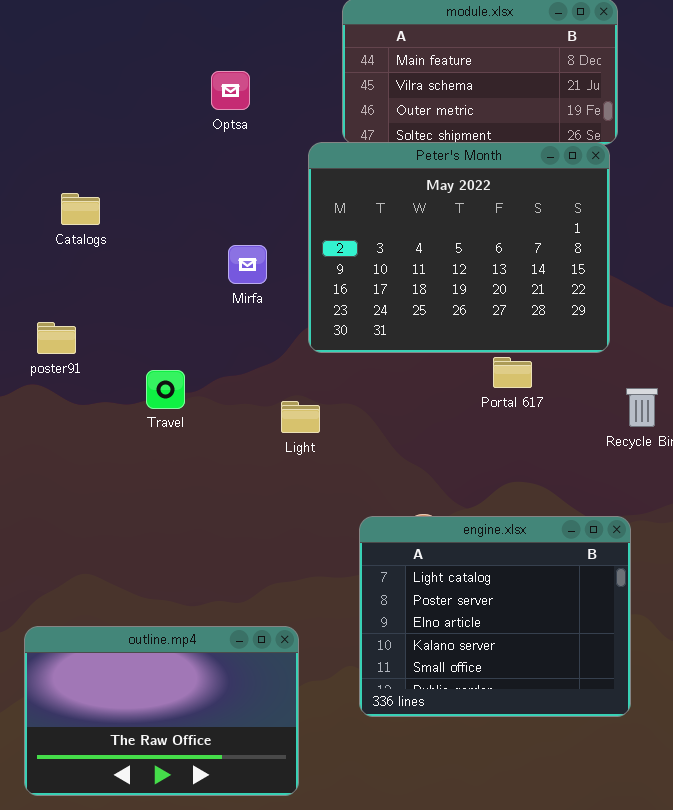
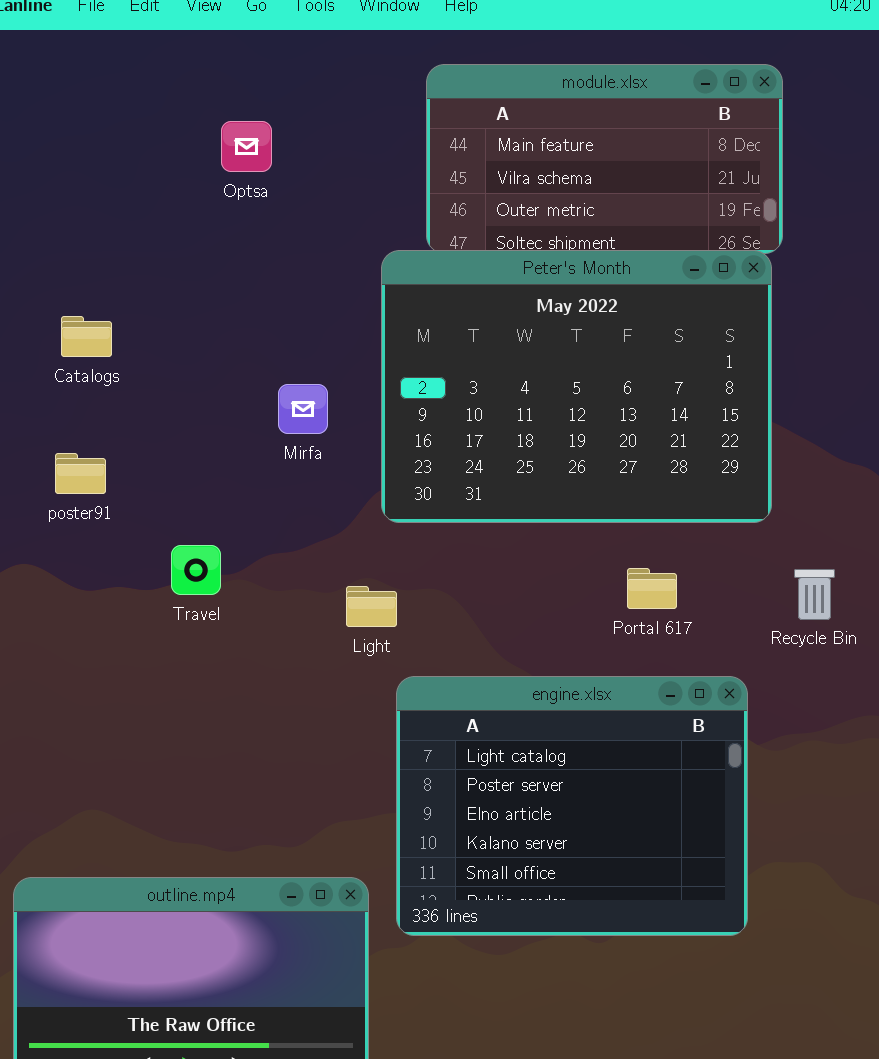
Optsa: [211,71,250,110] -> [221,121,272,172], moved
poster91: [37,322,76,354] -> [55,453,106,494], moved
Portal 617: [493,357,532,388] -> [627,568,677,609], moved
engine.xlsx: [359,516,631,717] -> [396,676,748,936], moved

